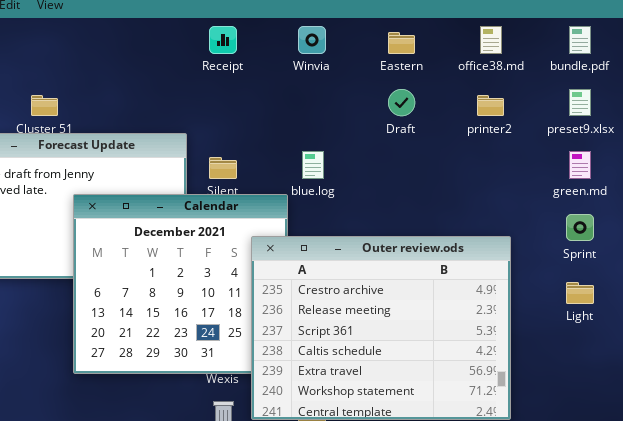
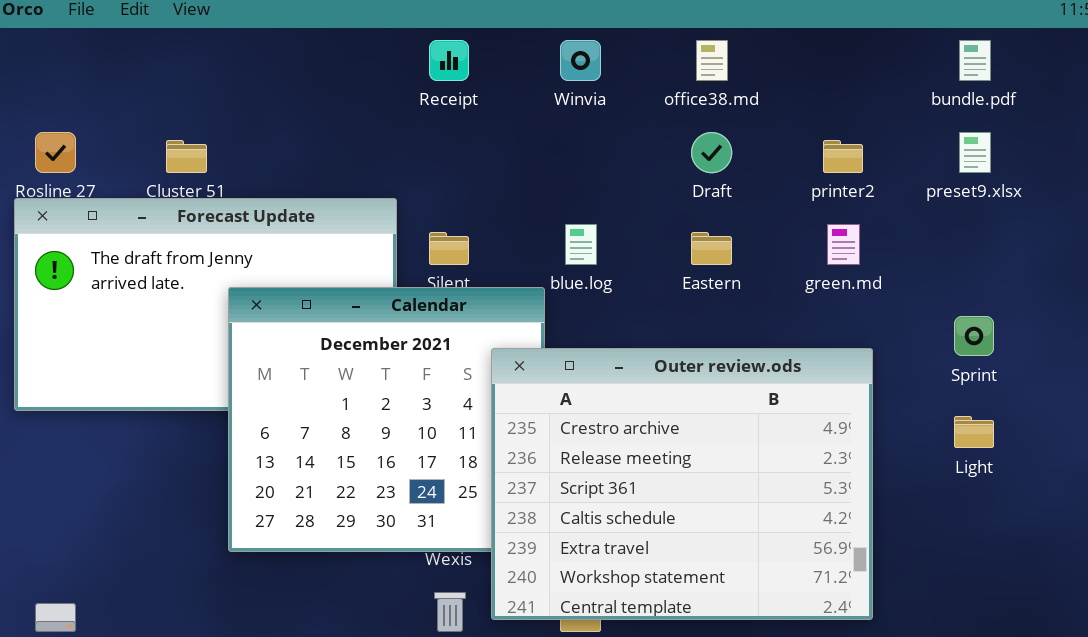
office38.md: [480,26,502,54] -> [696,40,728,81], moved
Eastern: [388,32,415,54] -> [691,232,732,265], moved
green.md: [569,151,591,179] -> [827,224,860,265], moved

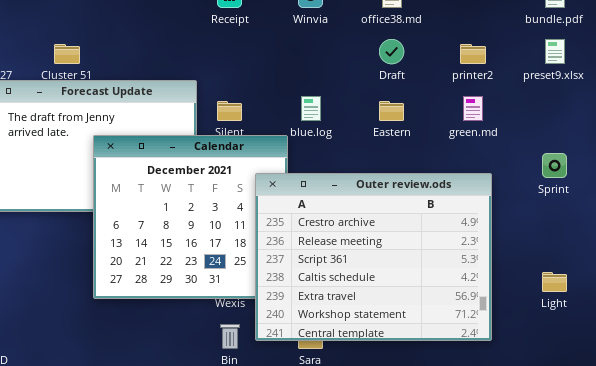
Light: [954,416,994,448] -> [542,272,567,292], moved

